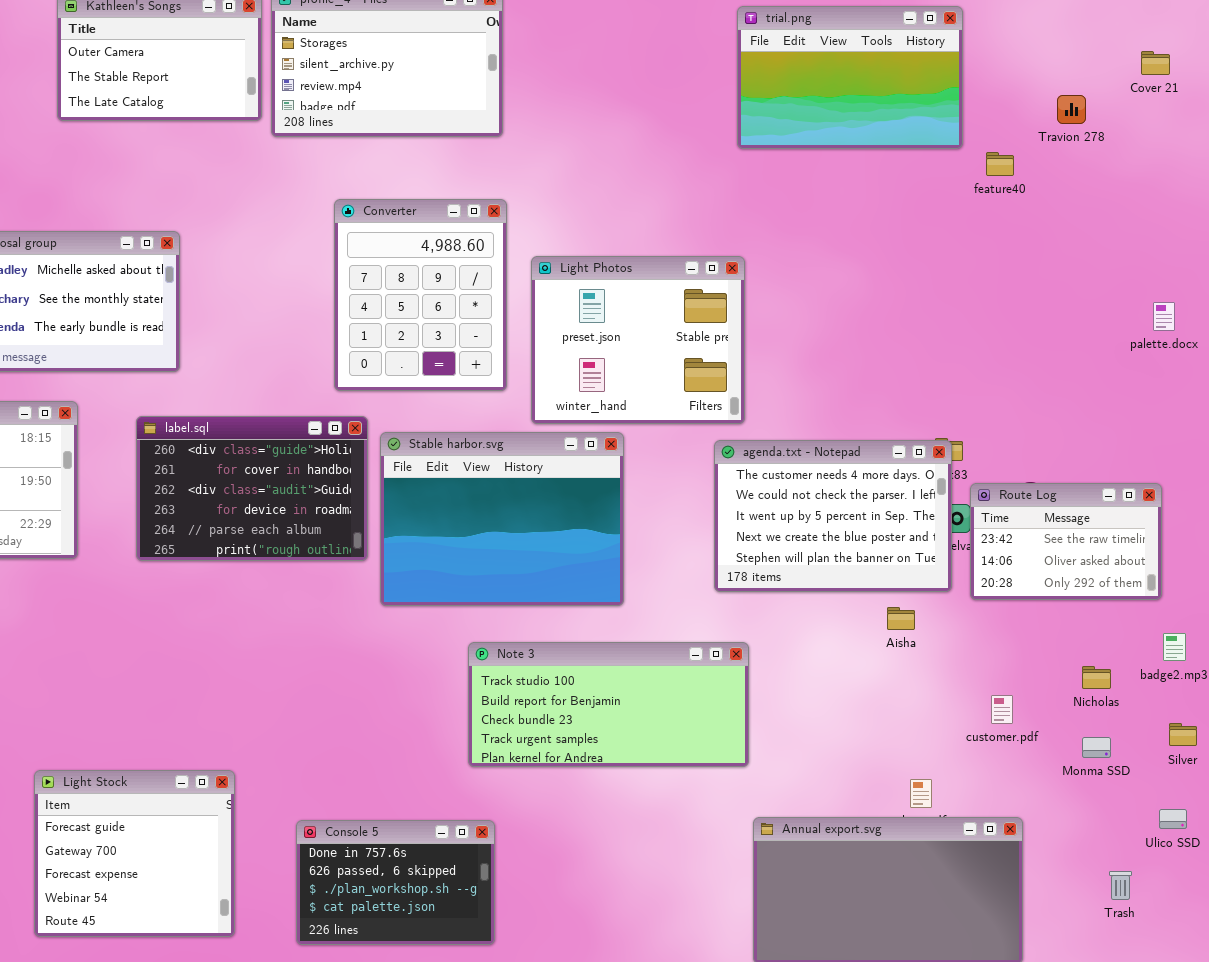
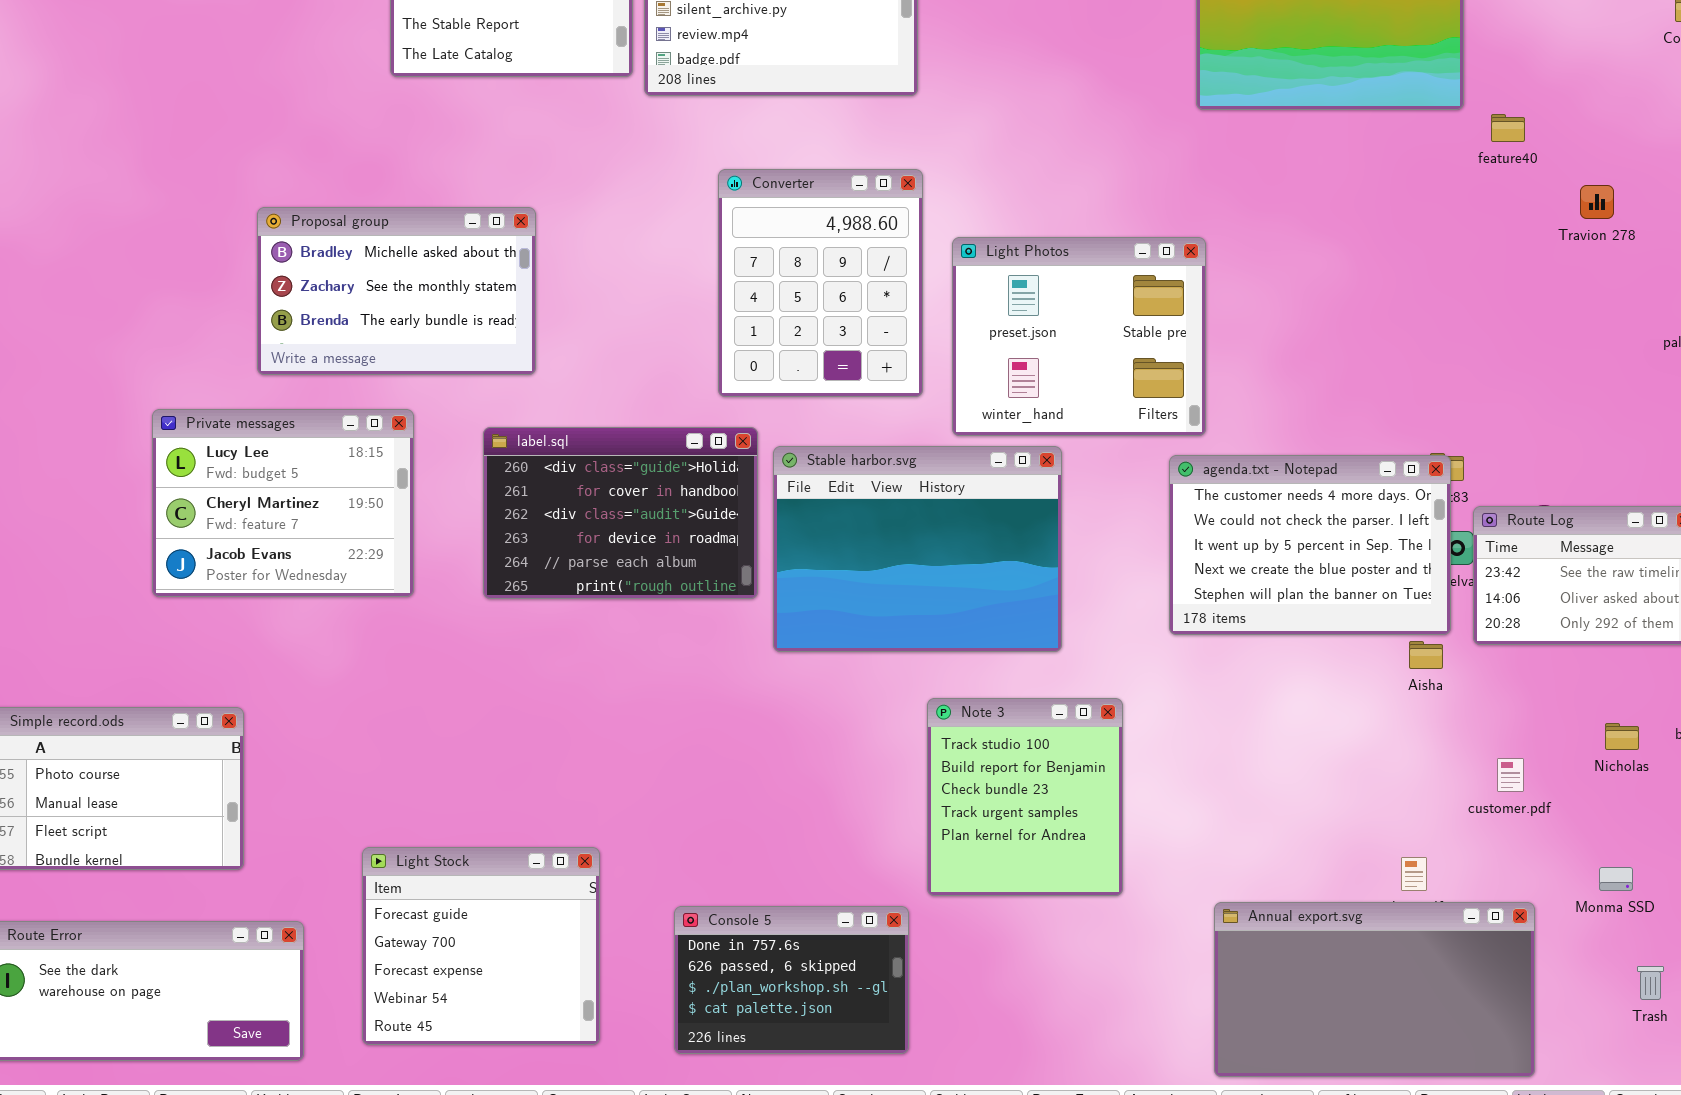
Travion 278: [1057,95,1086,124] -> [1580,185,1614,219], moved
Aisha: [887,607,915,630] -> [1409,641,1443,669], moved
Note 3: [468,642,749,767] -> [927,698,1123,896], moved, resized
Monma SSD: [1082,737,1111,758] -> [1599,867,1633,891], moved

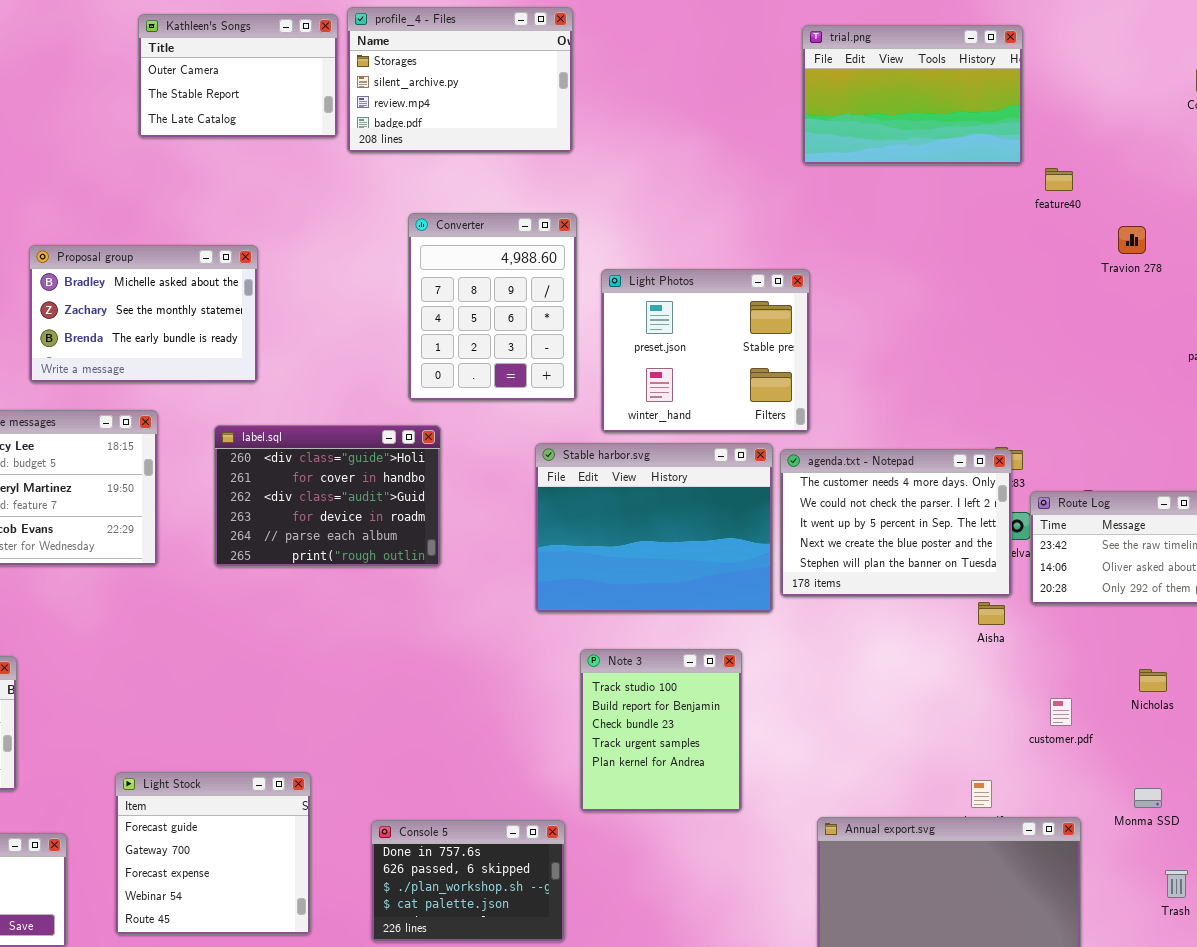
Stable harbor.svg: [773,446,1062,652] -> [535,443,773,613], moved

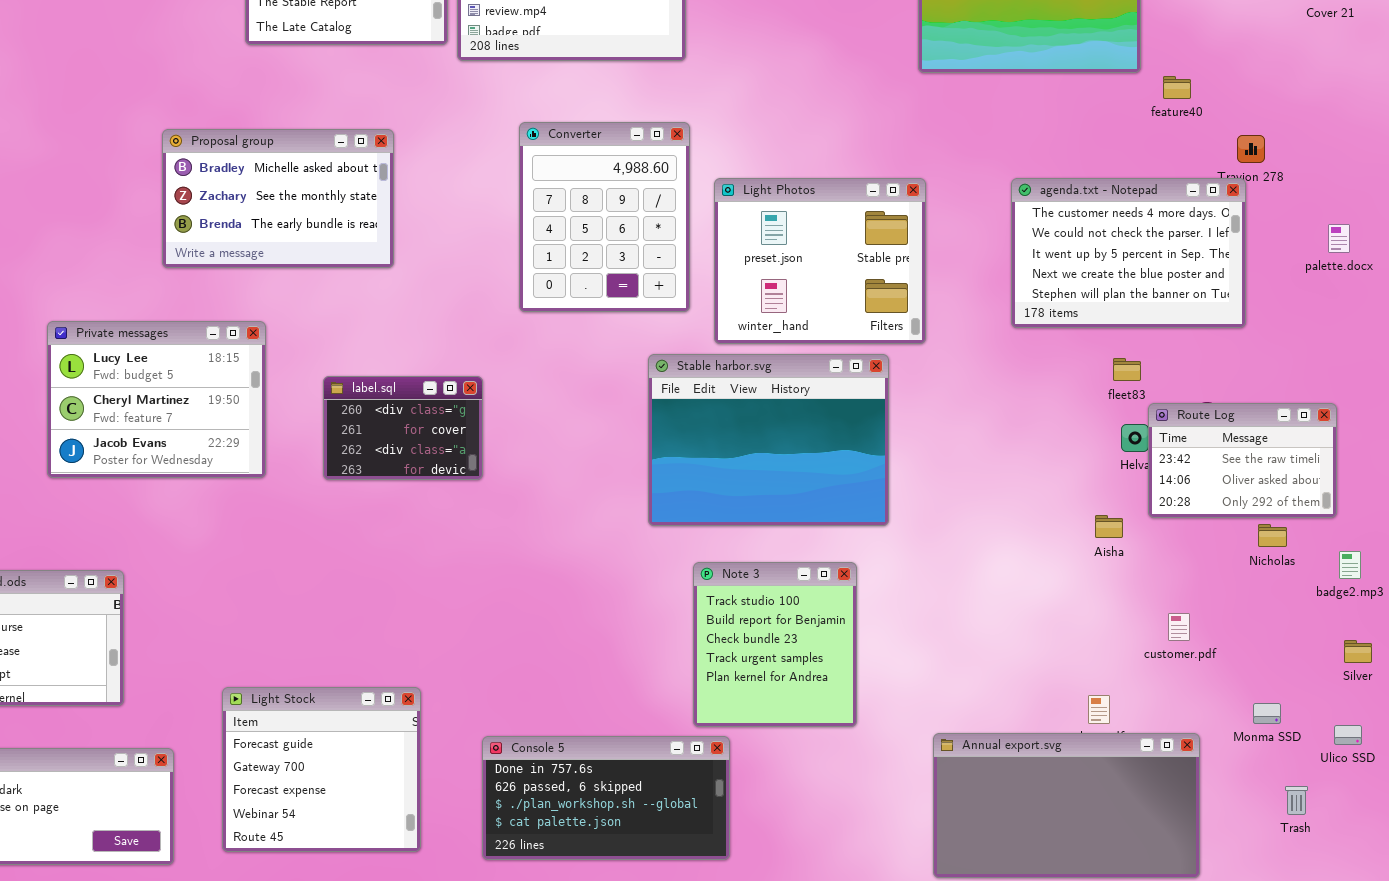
Proposal group: [29,245,258,383] -> [162,129,394,268], moved
label.sql: [214,425,441,567] -> [323,376,483,480], resized
agenda.txt - Notepad: [780,449,1012,597] -> [1011,178,1246,328], moved
Nicholas: [1139,669,1167,692] -> [1258,524,1287,547], moved
Console 5: [371,820,565,942] -> [482,736,730,860], resized

